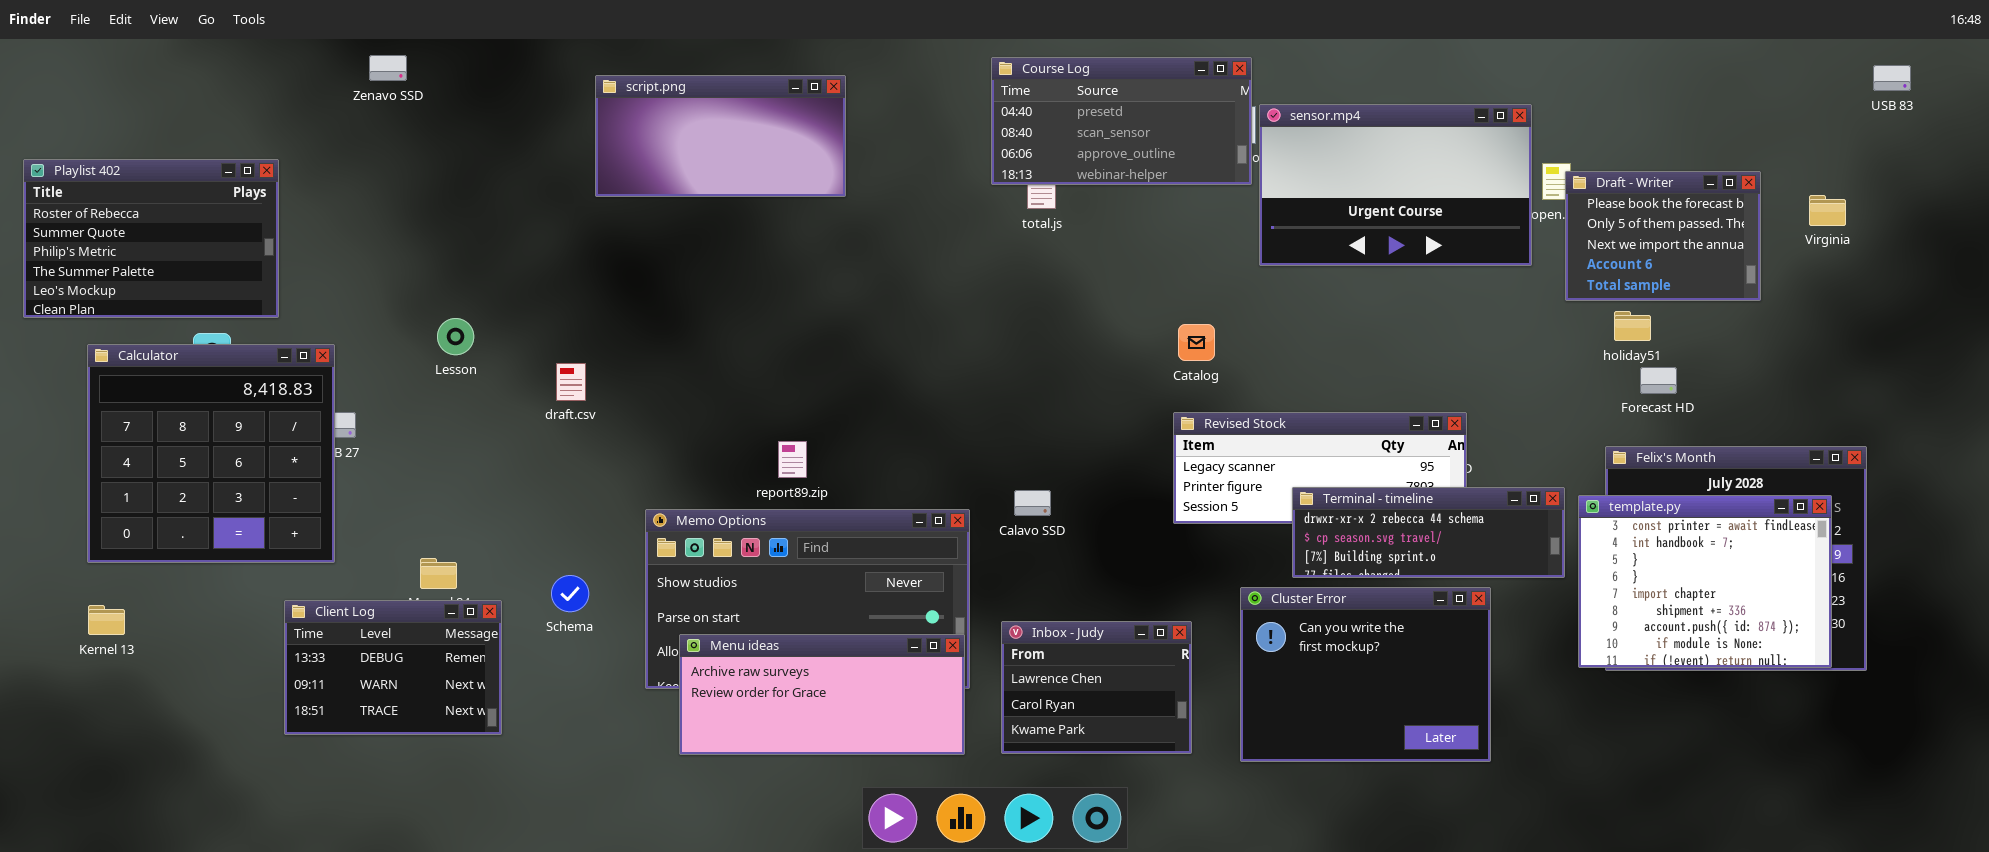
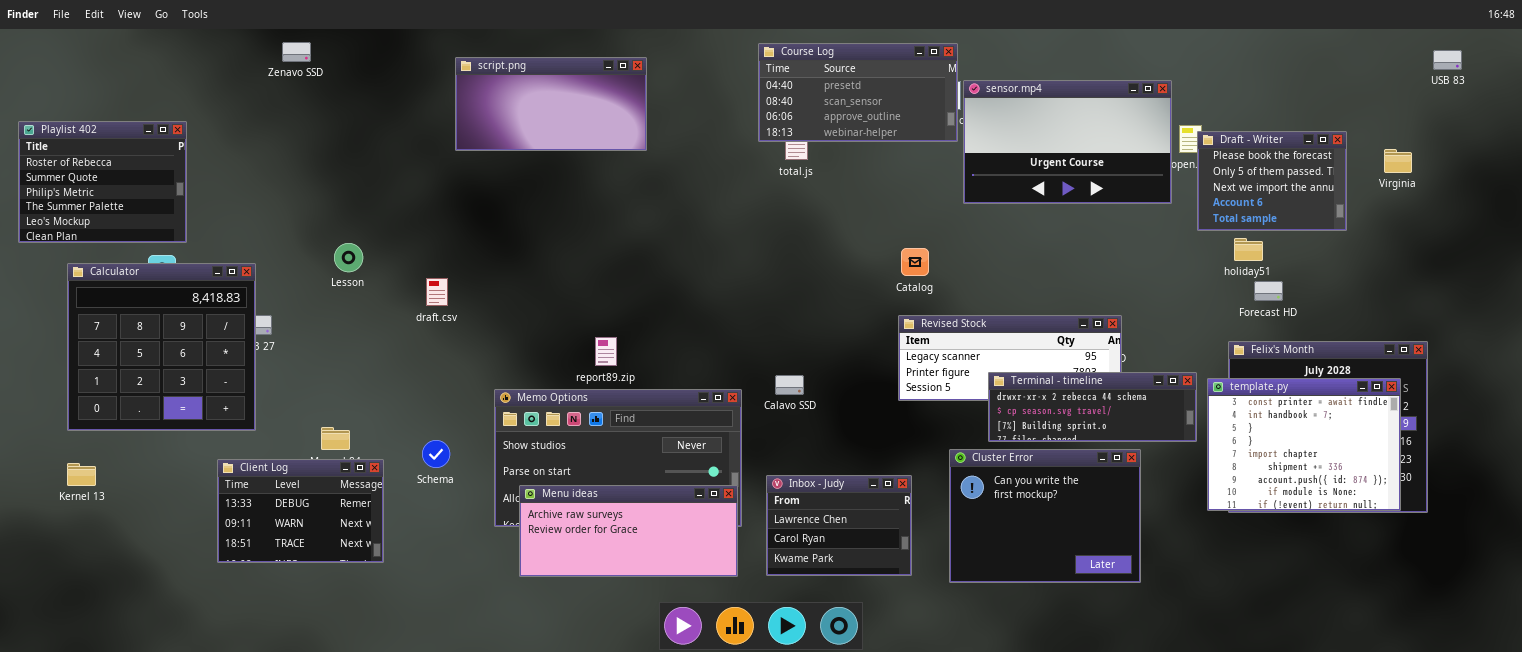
Playlist 402: [23,159,279,318] -> [18,121,187,243], resized

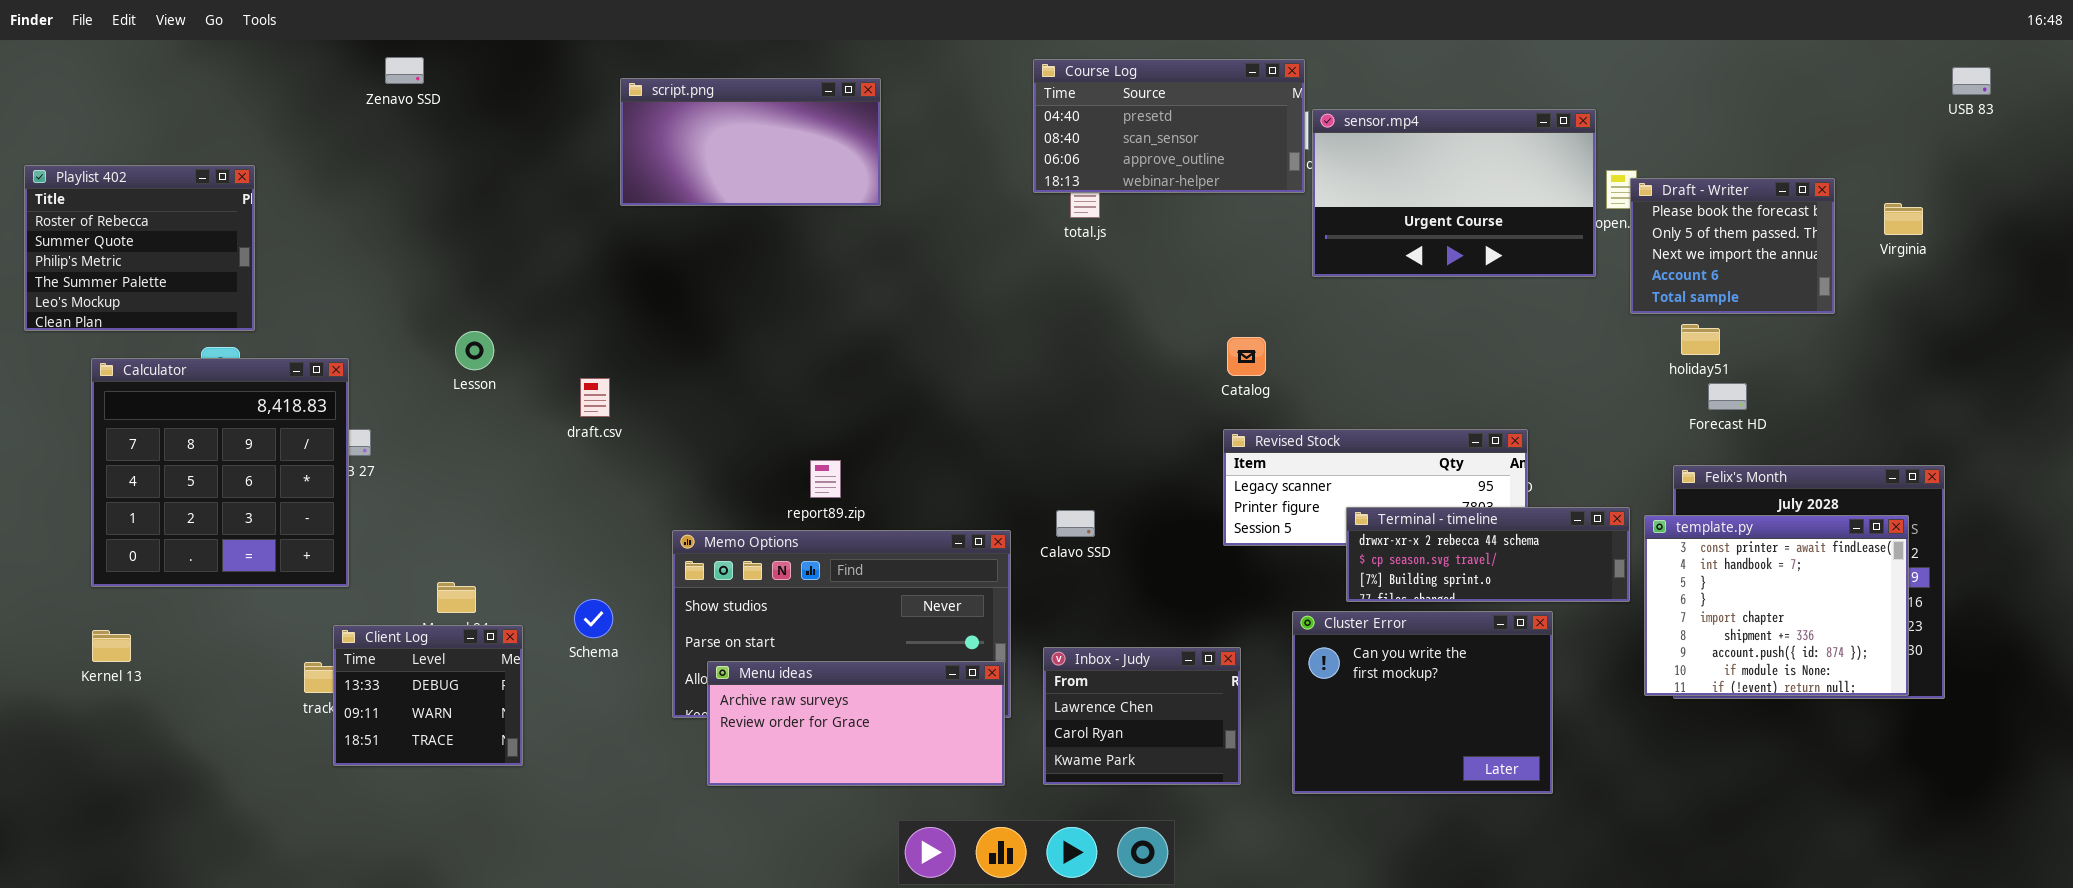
Client Log: [217,459,384,563] -> [333,625,523,766], resized

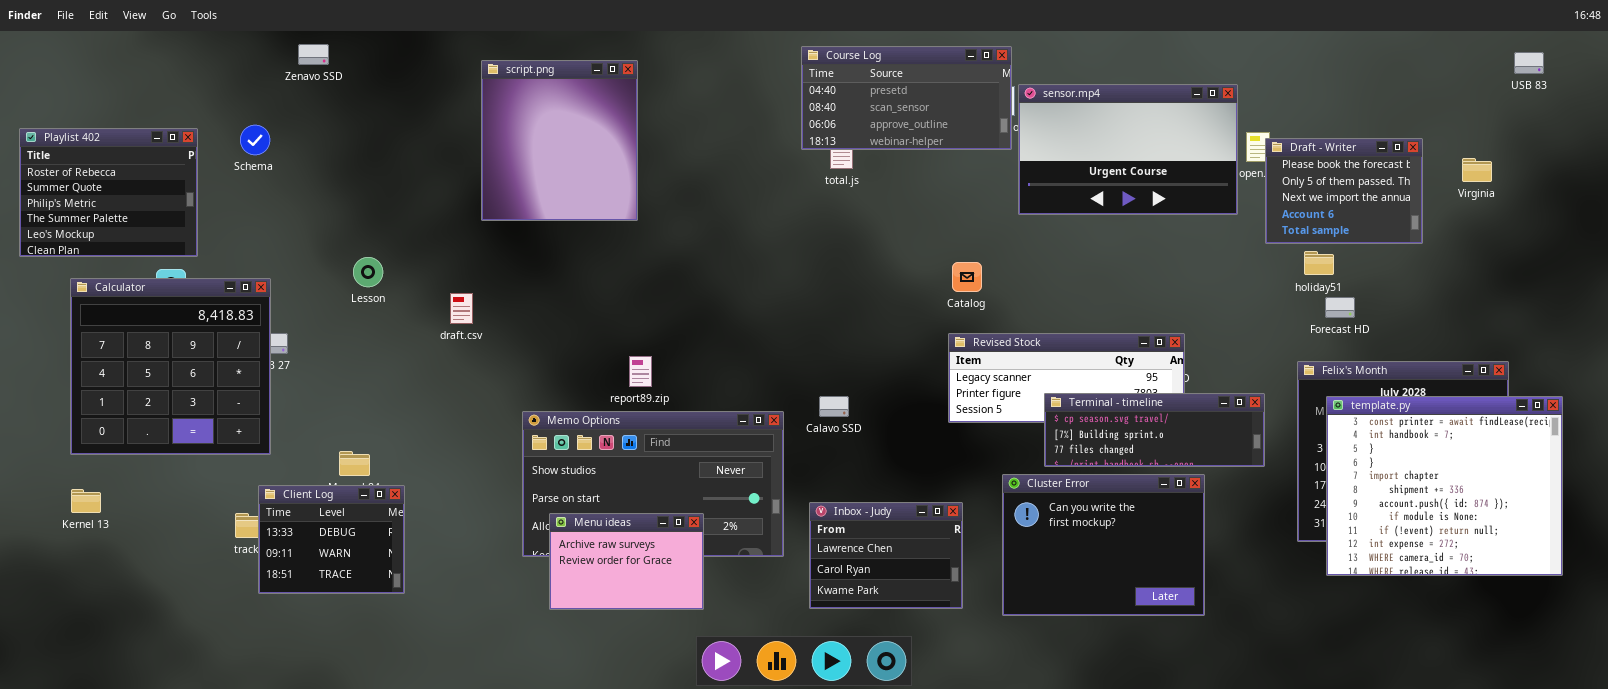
script.png: [620,78,881,206] -> [481,60,638,221], resized
Terminal - timeline: [1346,507,1630,602] -> [1044,393,1265,467], scrolled down 1 row
template.py: [1644,515,1909,696] -> [1326,396,1563,576], moved, resized
Schema: [574,599,613,638] -> [240,125,270,155], moved
Menu ideas: [707,661,1005,786] -> [549,513,704,610], resized

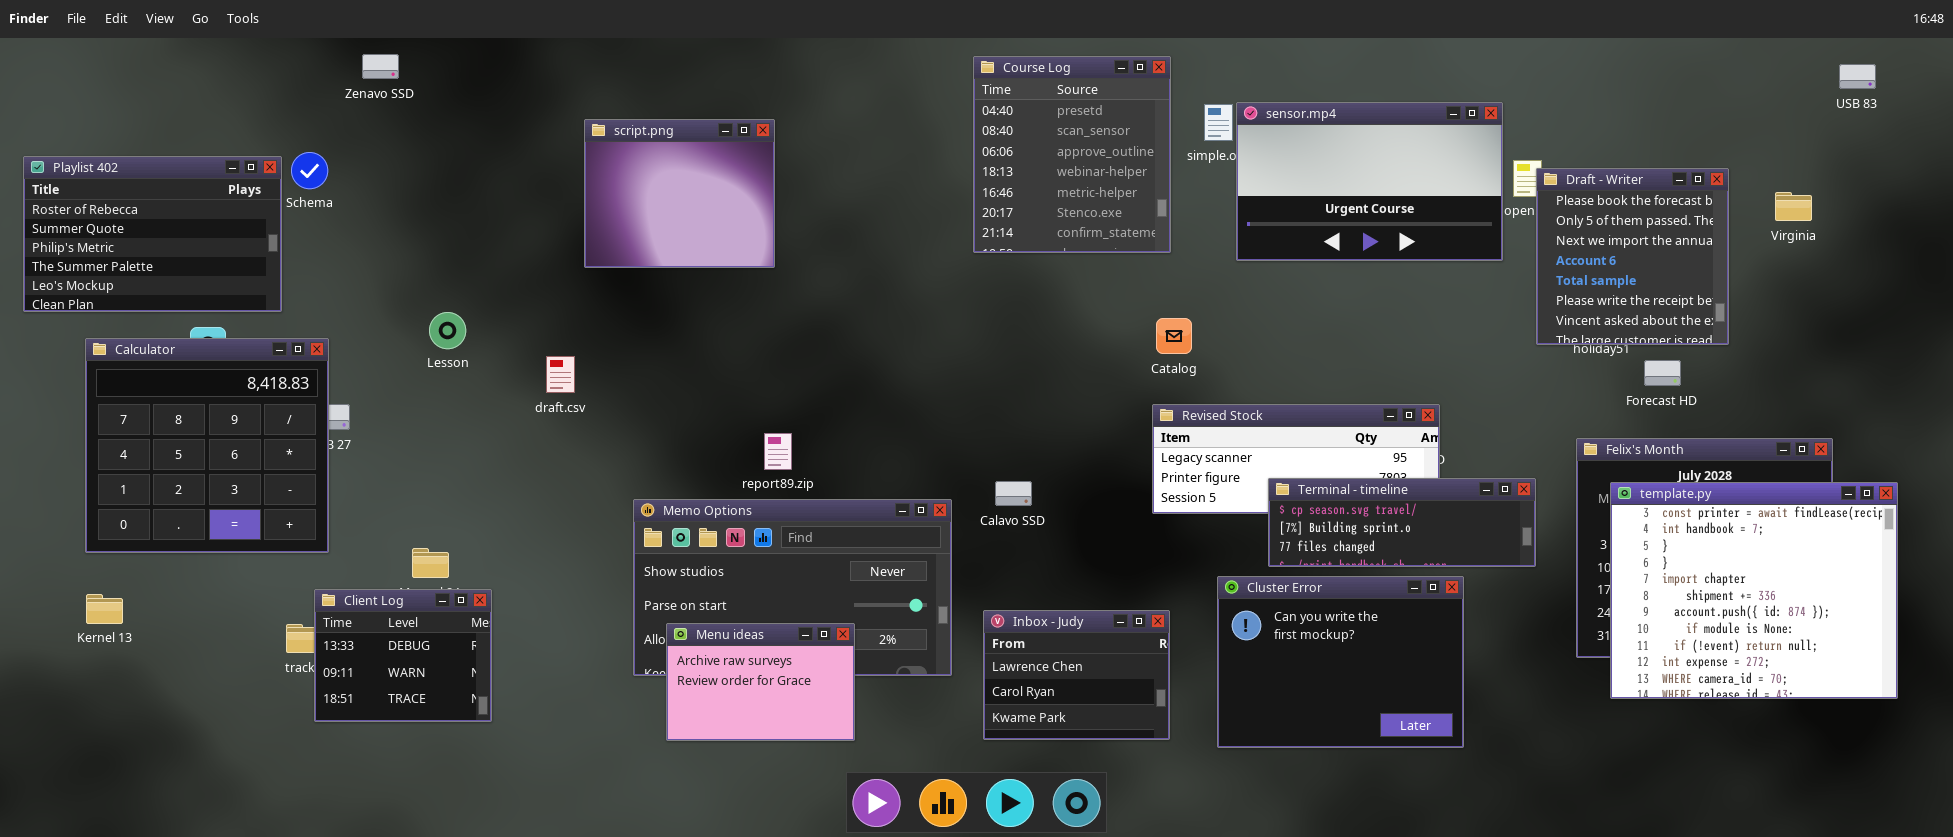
Course Log: [801,46,1012,150] -> [973,56,1171,253], resized
script.png: [481,60,638,221] -> [584,119,775,268], resized
Playlist 402: [19,128,198,257] -> [23,156,282,312], resized
Draft - Writer: [1265,138,1423,244] -> [1536,168,1729,345], resized
Forecast HD: [1325,297,1355,318] -> [1644,360,1681,386], moved

